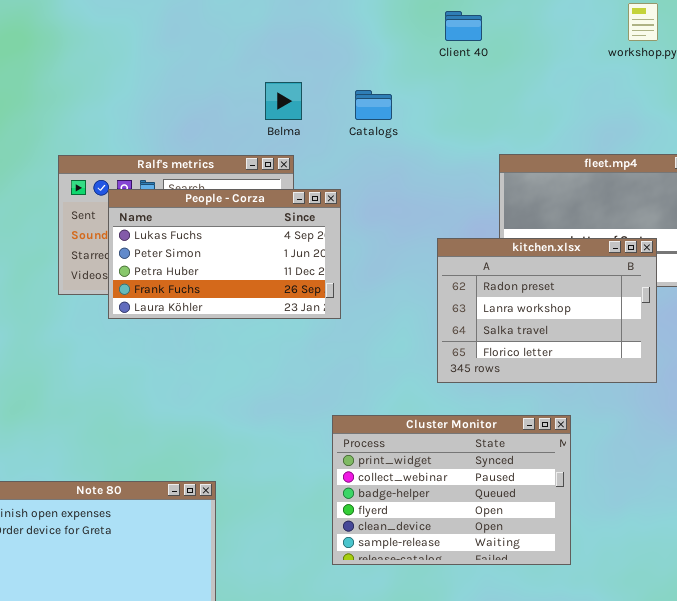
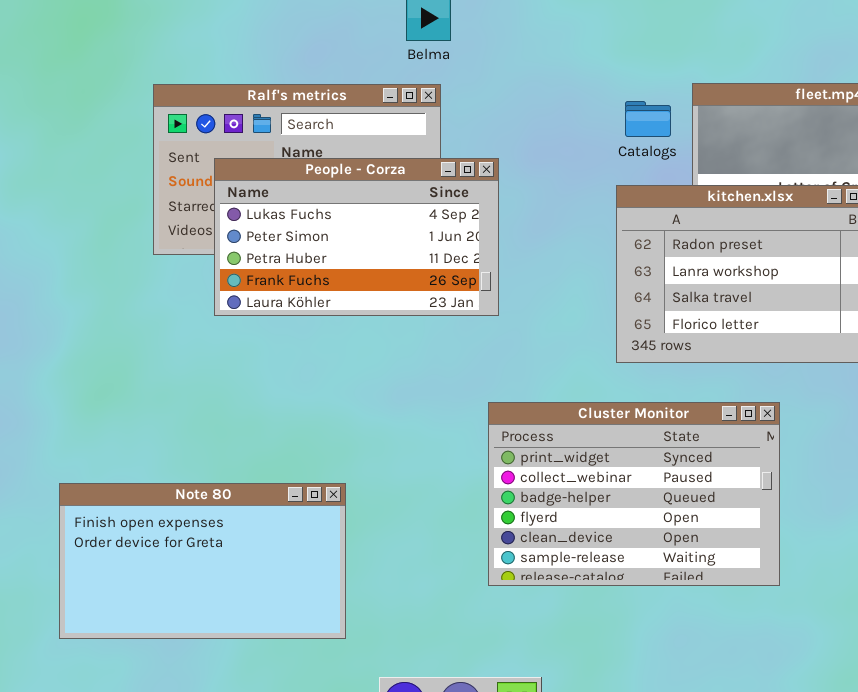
Catalogs: [355,90,392,120] -> [625,101,671,137], moved
People - Corza: [108,189,341,319] -> [214,158,499,316], moved

